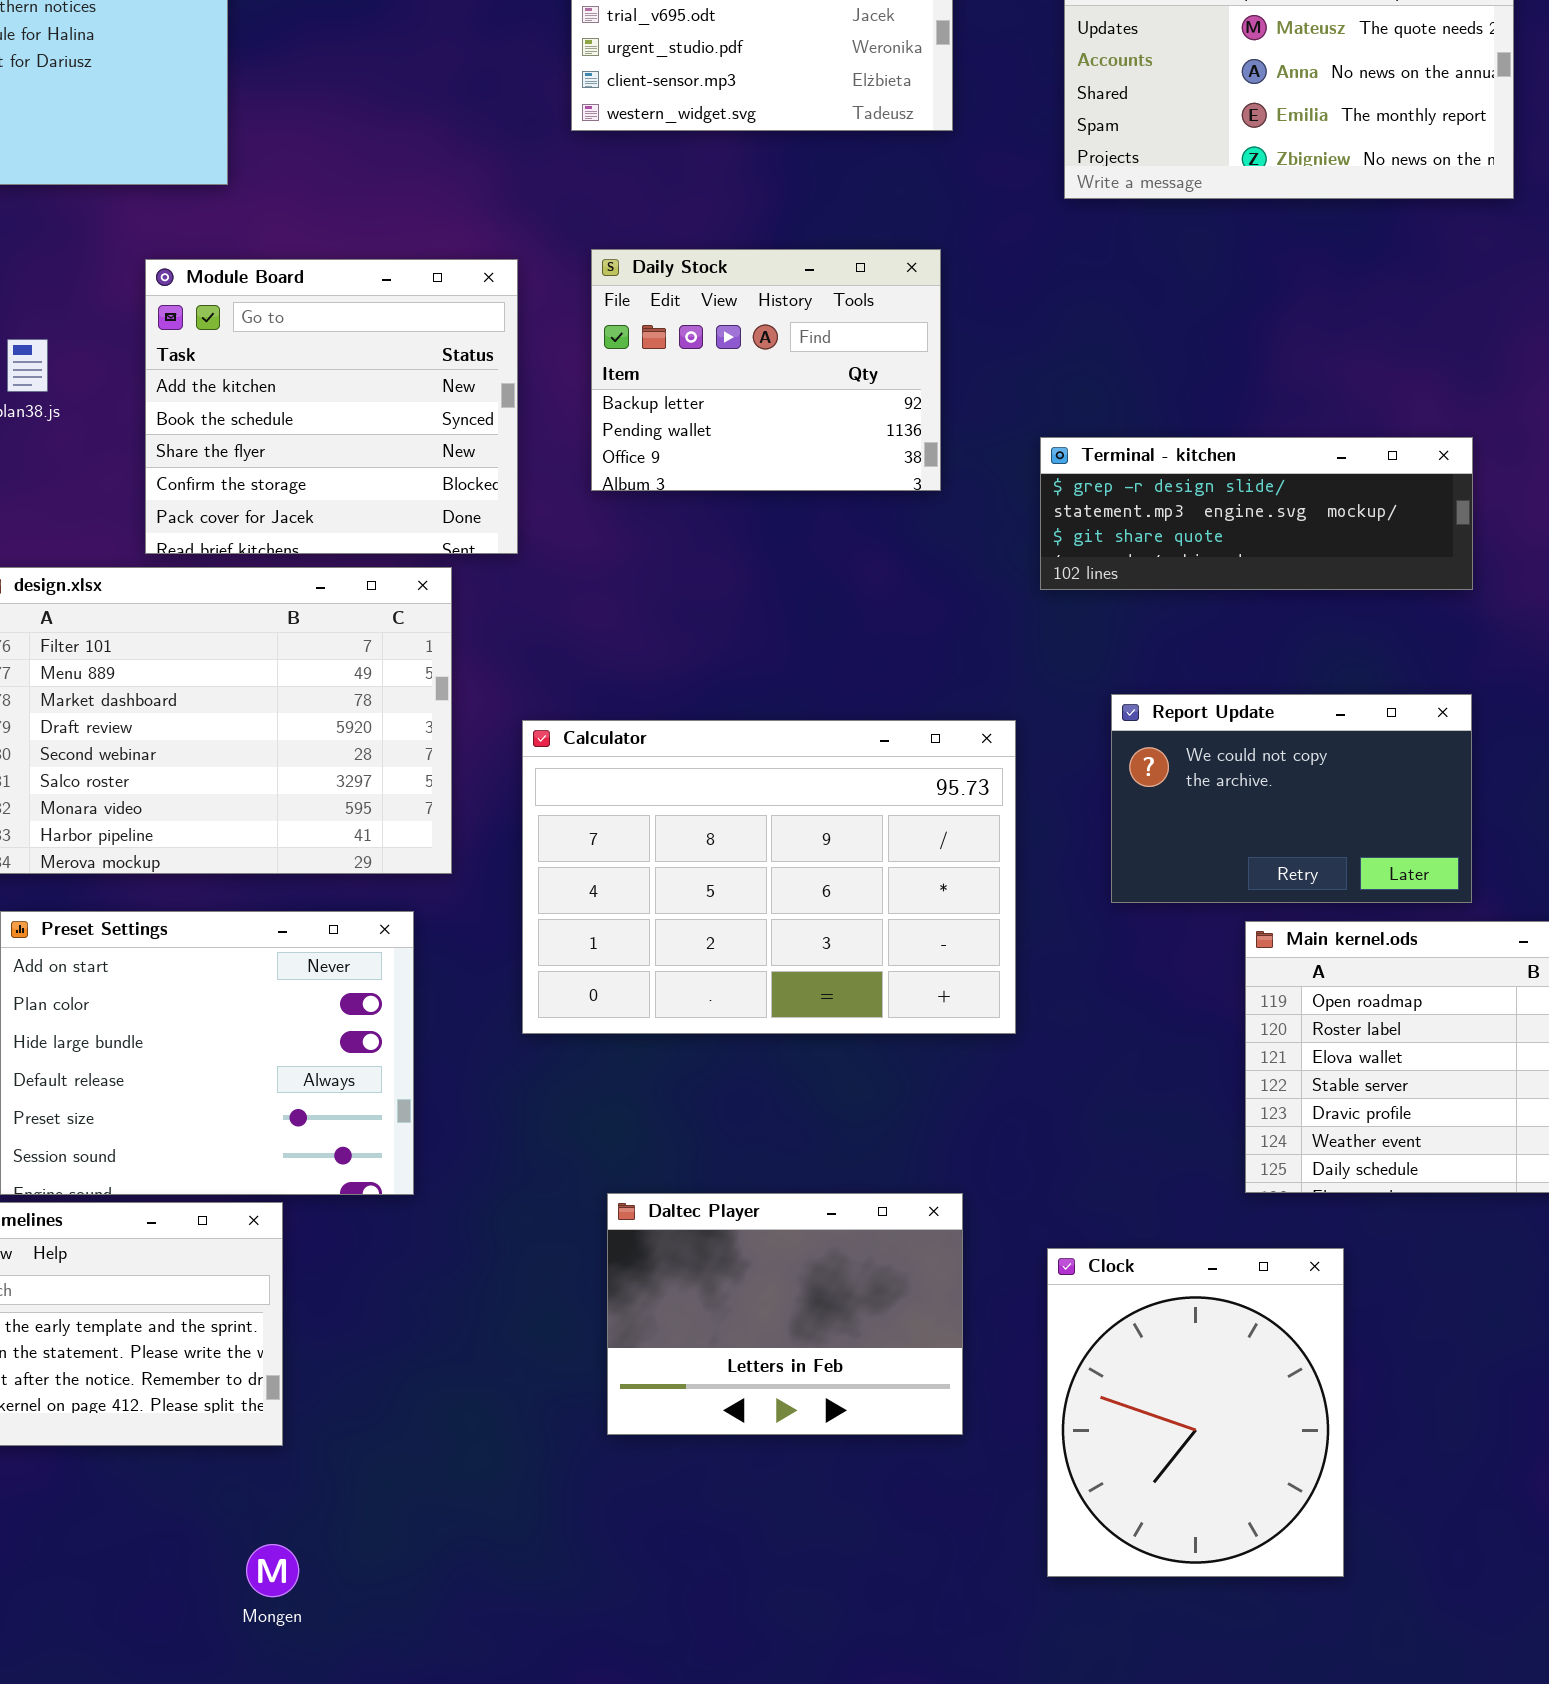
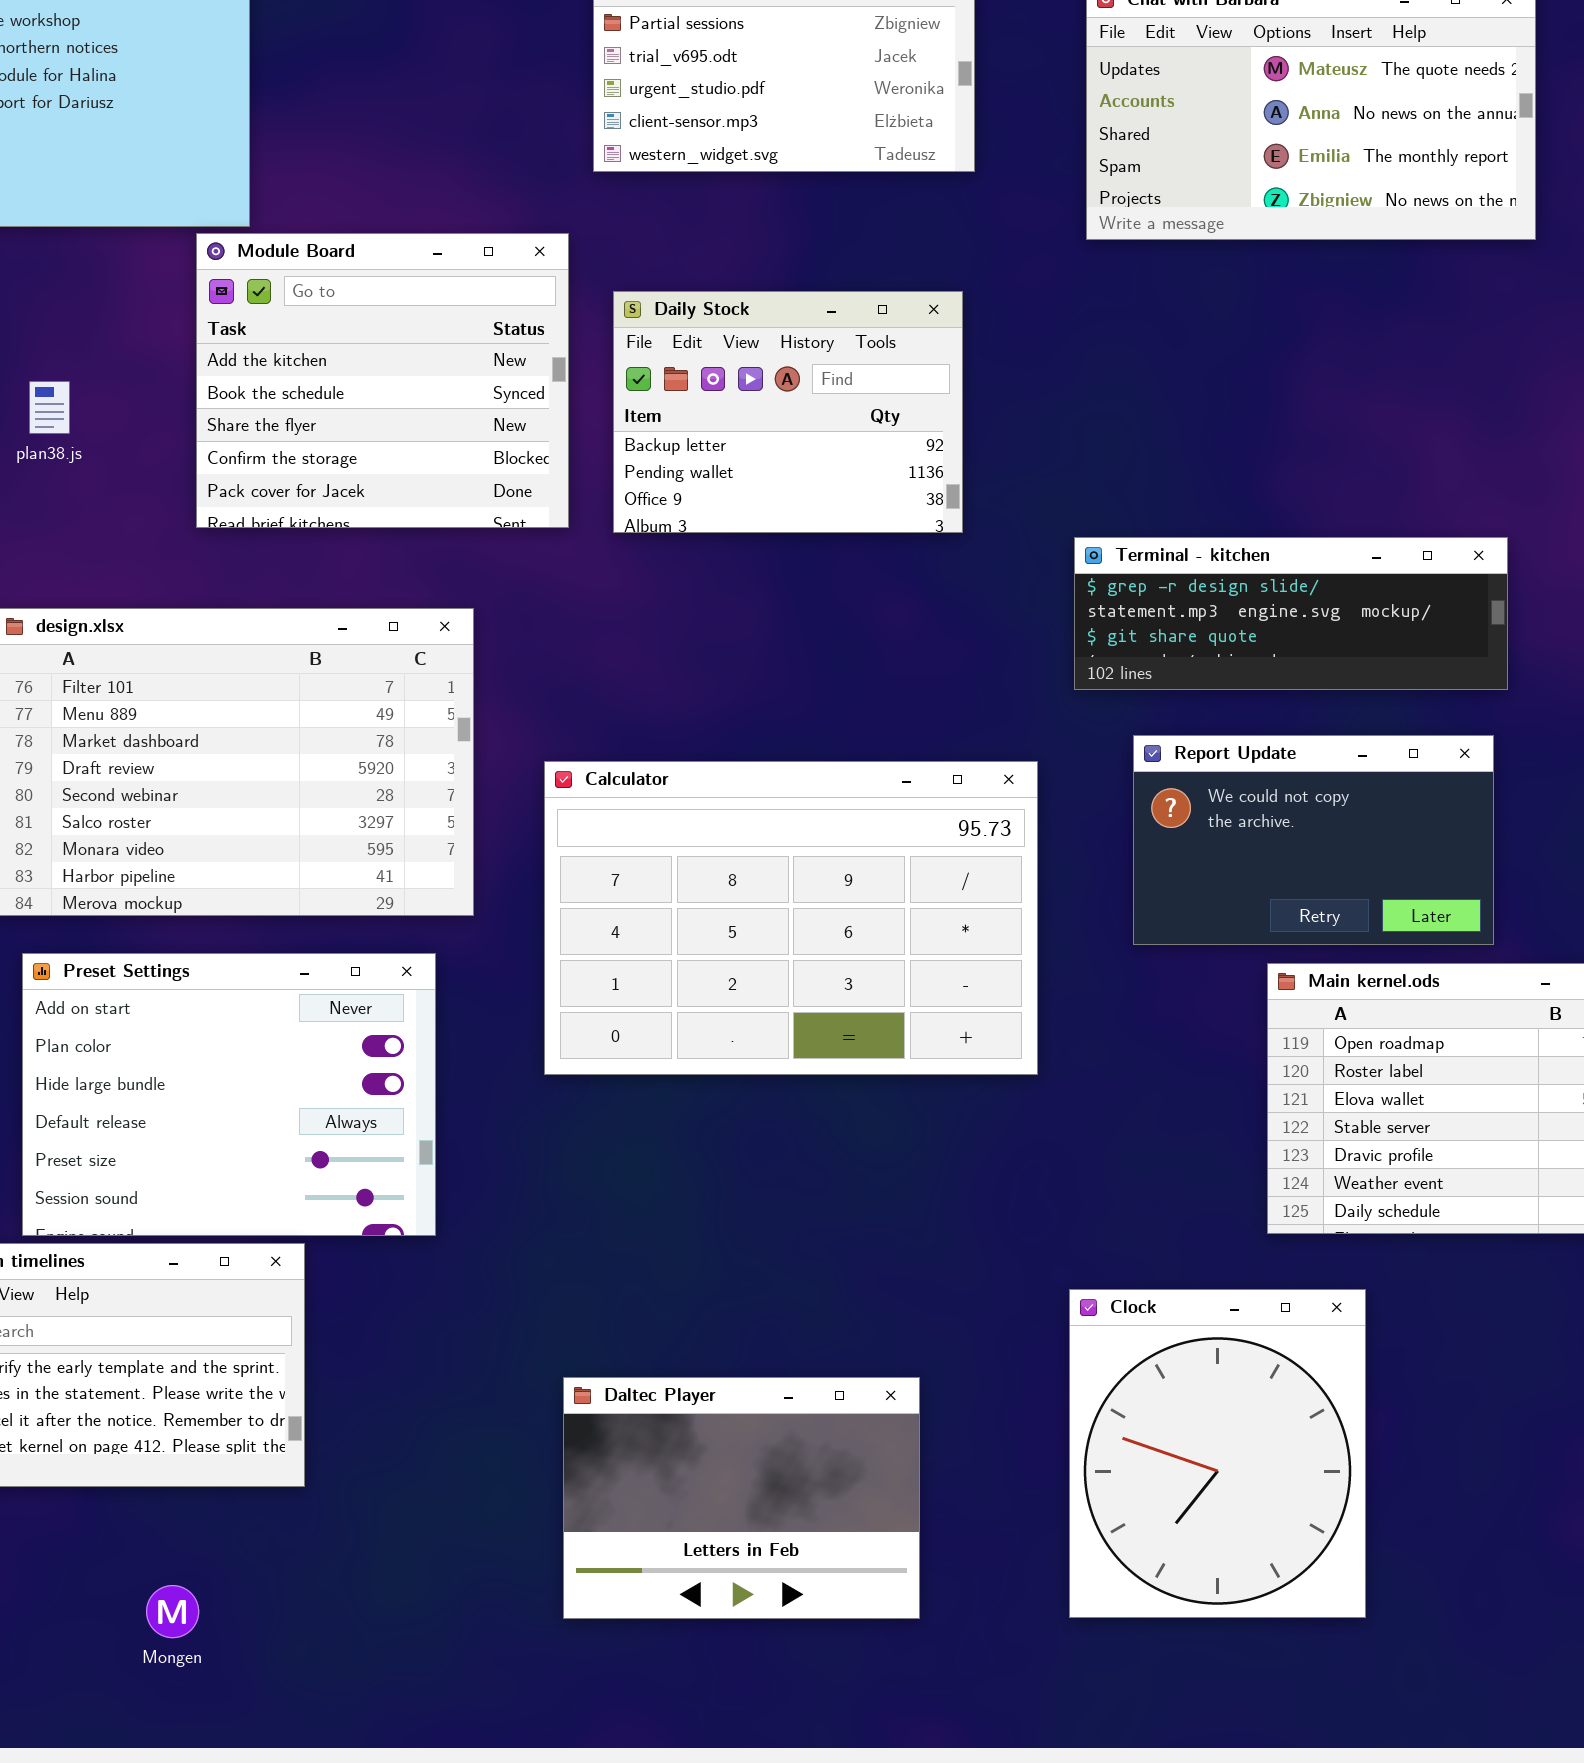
Module Board: [145,259,518,554] -> [196,233,569,528], moved
Terminal - kitchen: [1040,437,1473,590] -> [1074,537,1508,690], moved
Daltec Player: [607,1193,963,1435] -> [563,1377,920,1619], moved
Mongen: [246,1544,299,1597] -> [146,1585,199,1638], moved

